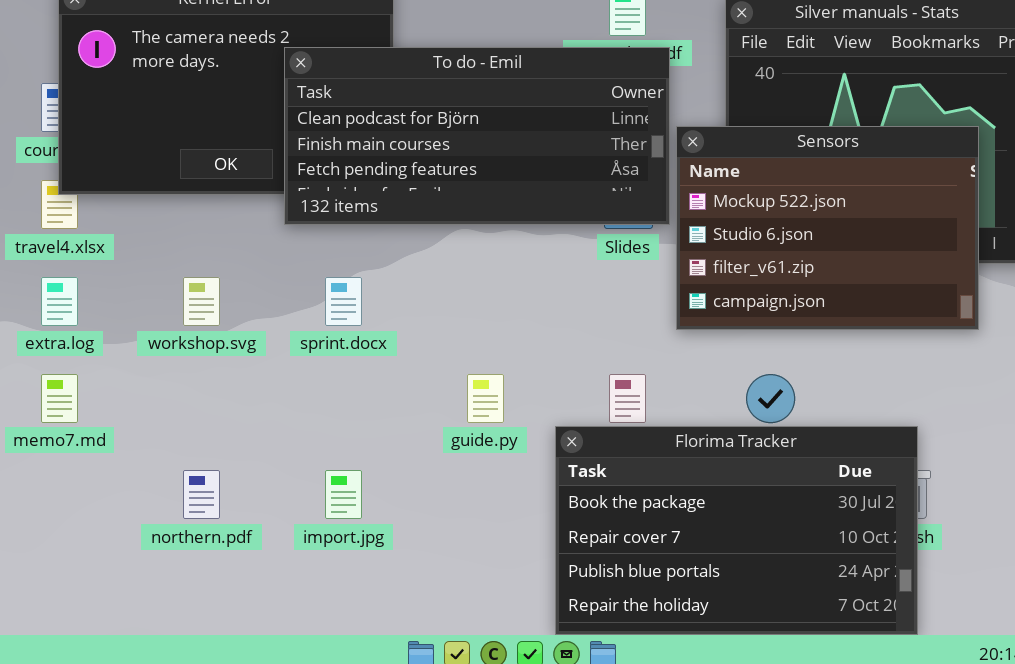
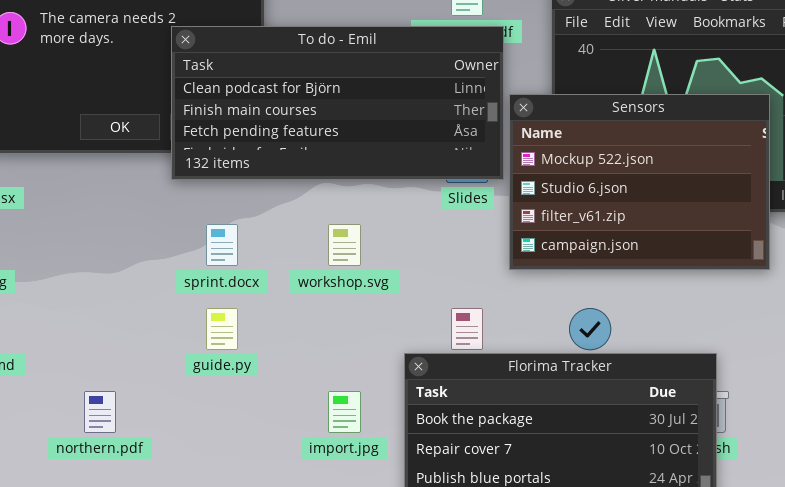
workshop.svg: [183,277,220,326] -> [328,224,361,266], moved
guide.py: [467,374,504,423] -> [206,308,238,350], moved
import.jpg: [325,470,362,519] -> [328,391,361,433], moved

